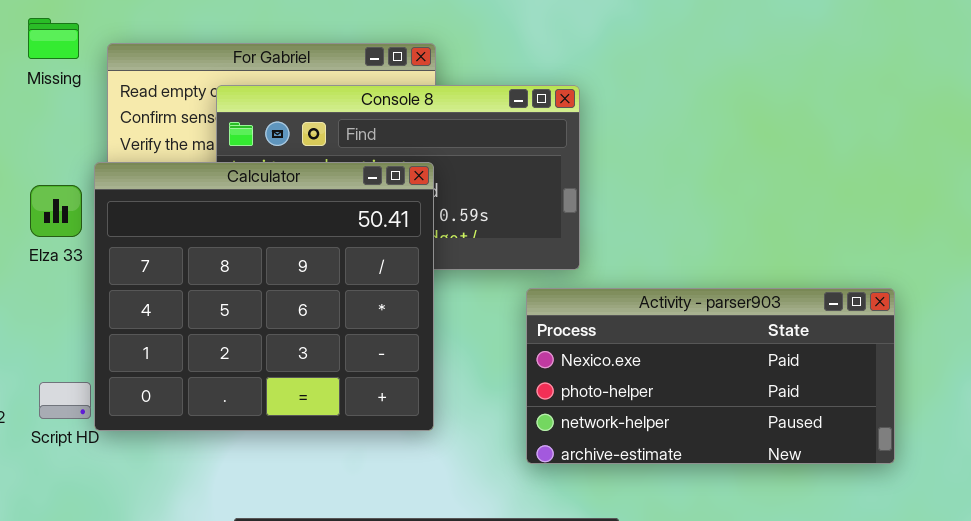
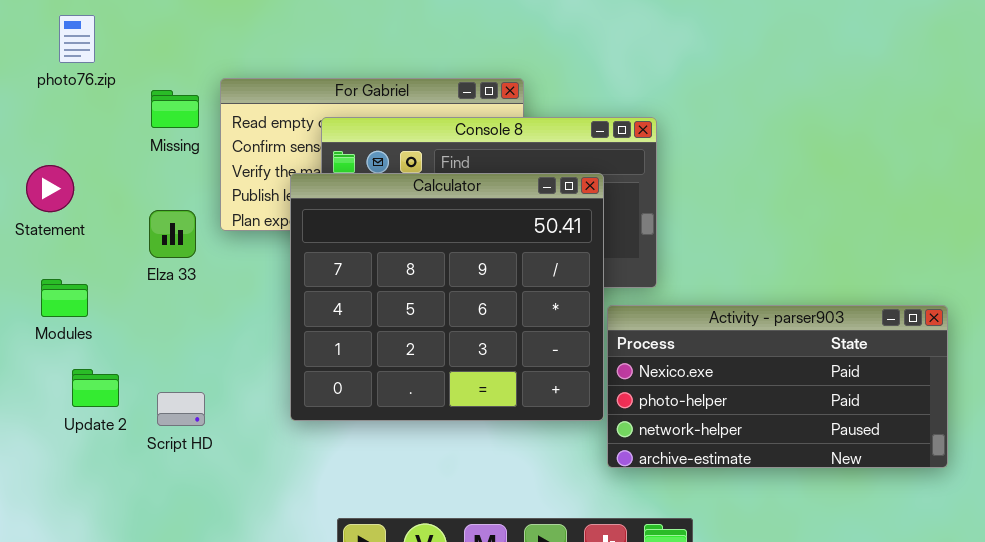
Missing: [28,18,79,59] -> [151,90,199,128], moved
Calculator: [94,162,434,431] -> [290,173,604,421], moved

